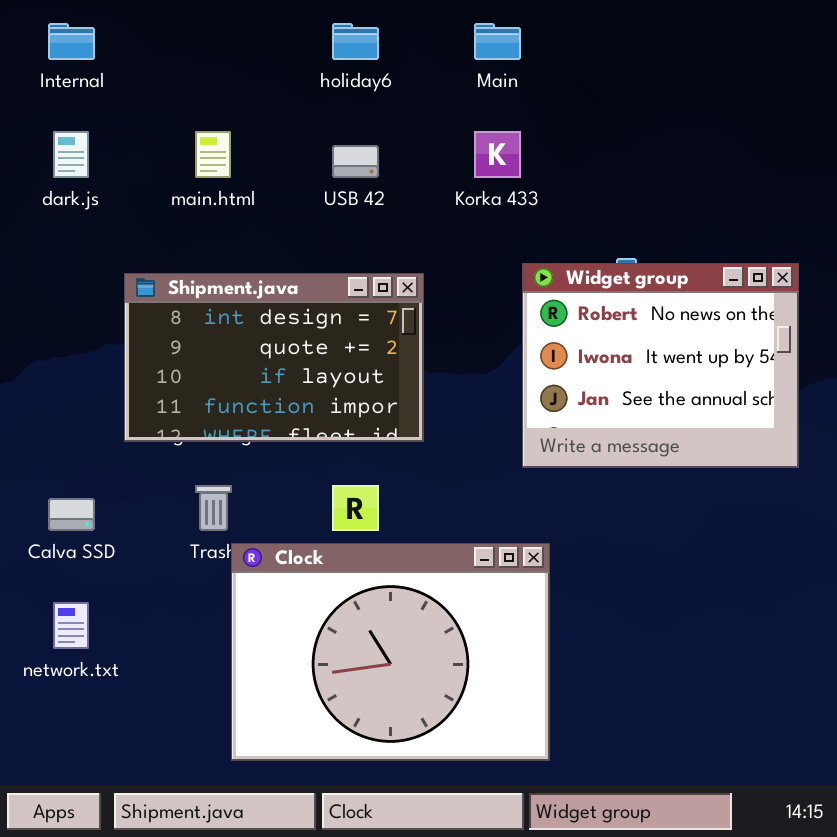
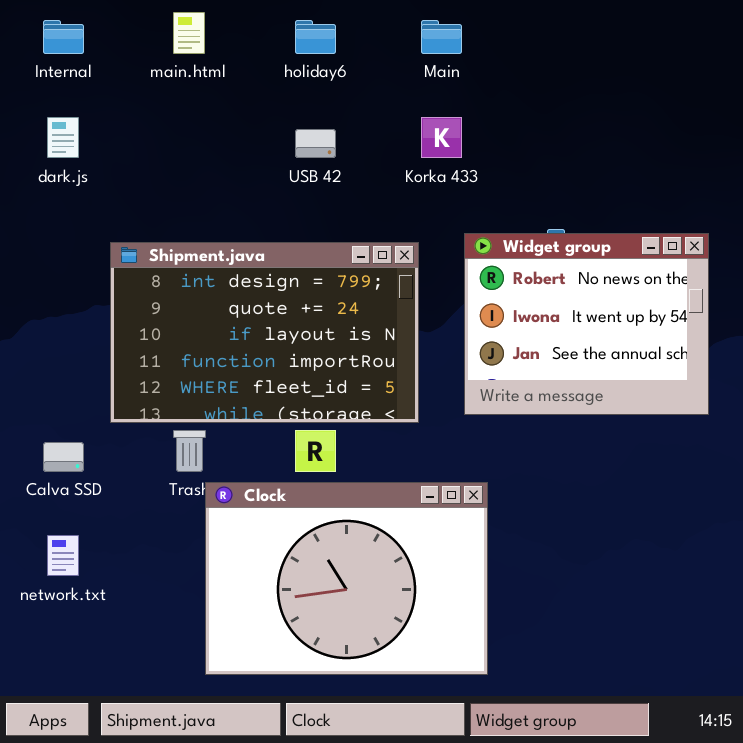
main.html: [195,131,231,178] -> [173,12,205,54], moved
Shipment.java: [124,273,424,442] -> [110,242,419,423], resized

